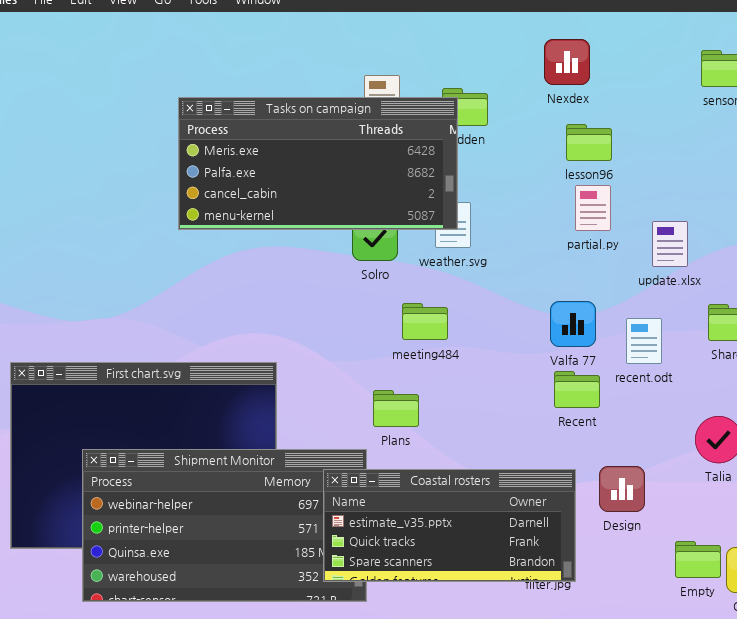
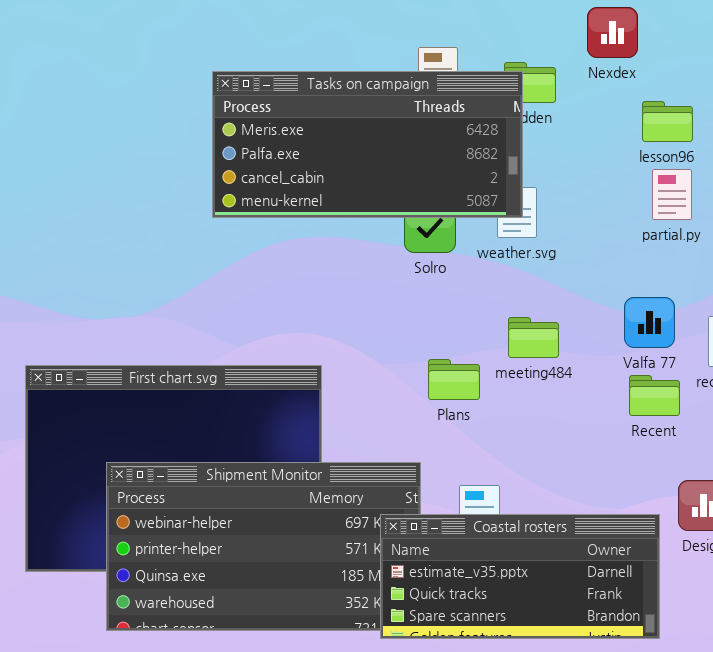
Nexdex: [544,39,590,85] -> [587,7,638,58], moved
meeting484: [402,303,448,340] -> [508,317,559,358], moved
Plans: [373,390,419,427] -> [428,359,480,400], moved
Coastal rosters: [323,469,576,582] -> [380,514,660,639], moved

